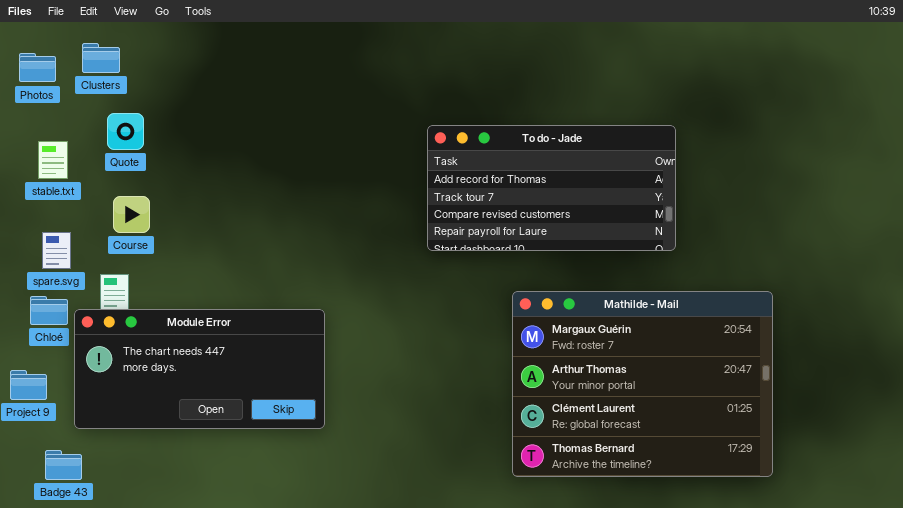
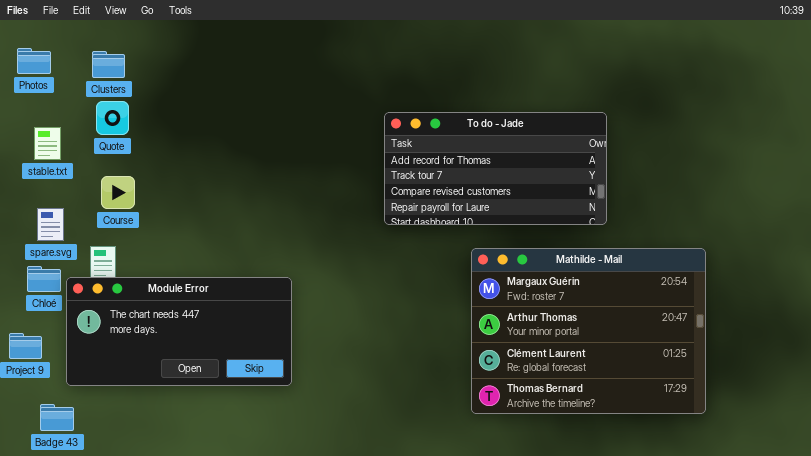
Clusters: [82,43,120,73] -> [92,51,125,78], moved
Mathilde - Mail: [512,291,773,477] -> [471,248,706,414], moved

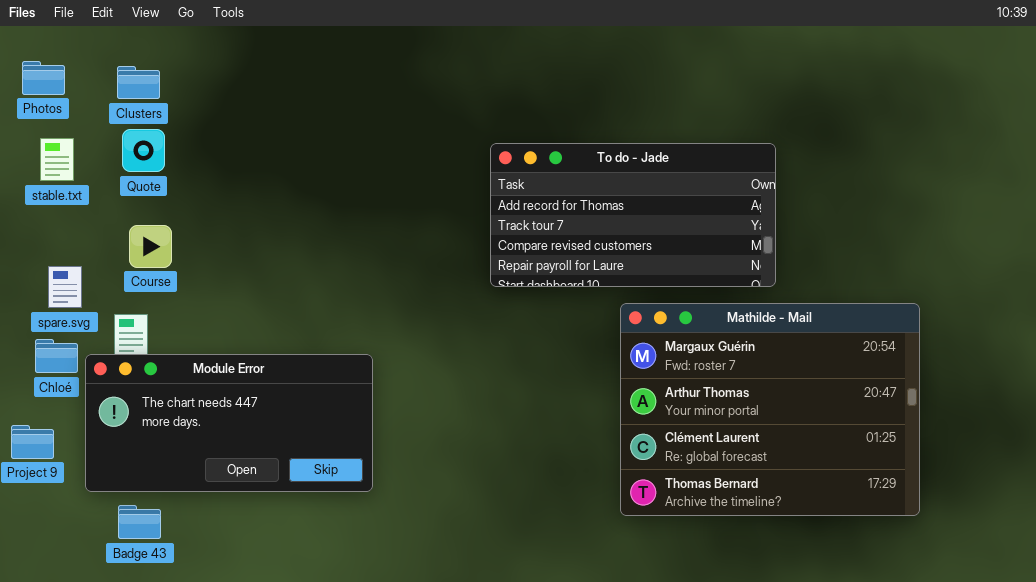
stable.txt: [34,127,61,160] -> [40,138,74,181], moved
Mathilde - Mail: [471,248,706,414] -> [620,303,920,516], moved
Badge 43: [40,404,74,431] -> [118,505,161,539], moved

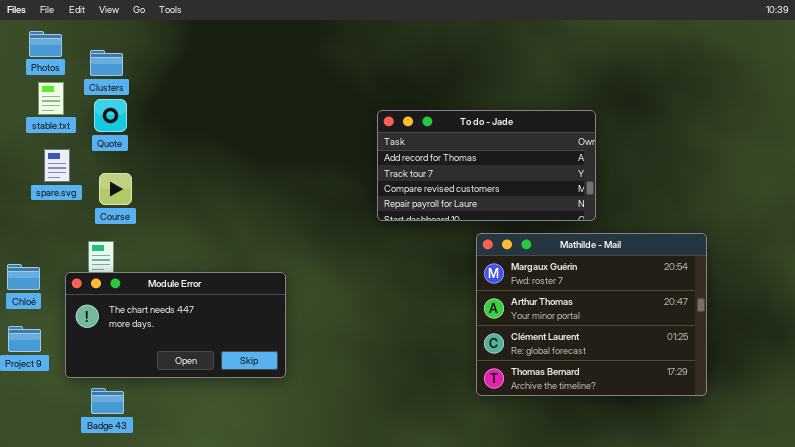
Photos: [22,61,65,95] -> [29,31,62,57], moved
stable.txt: [40,138,74,181] -> [38,82,64,115], moved
spare.svg: [48,266,82,308] -> [44,149,70,182], moved
Chloé: [35,339,78,373] -> [7,264,40,290], moved

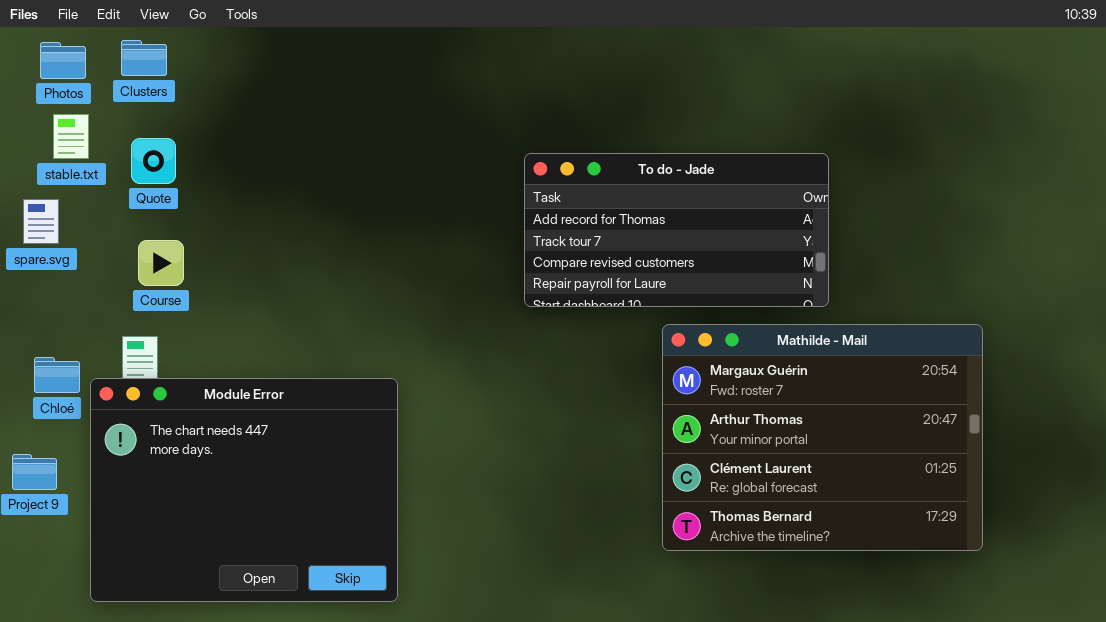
Clusters: [90,50,123,76] -> [121,40,167,76], moved
spare.svg: [44,149,70,182] -> [23,199,59,244], moved
Chloé: [7,264,40,290] -> [34,357,80,393], moved
Module Error: [65,272,286,378] -> [90,378,398,602], resized

